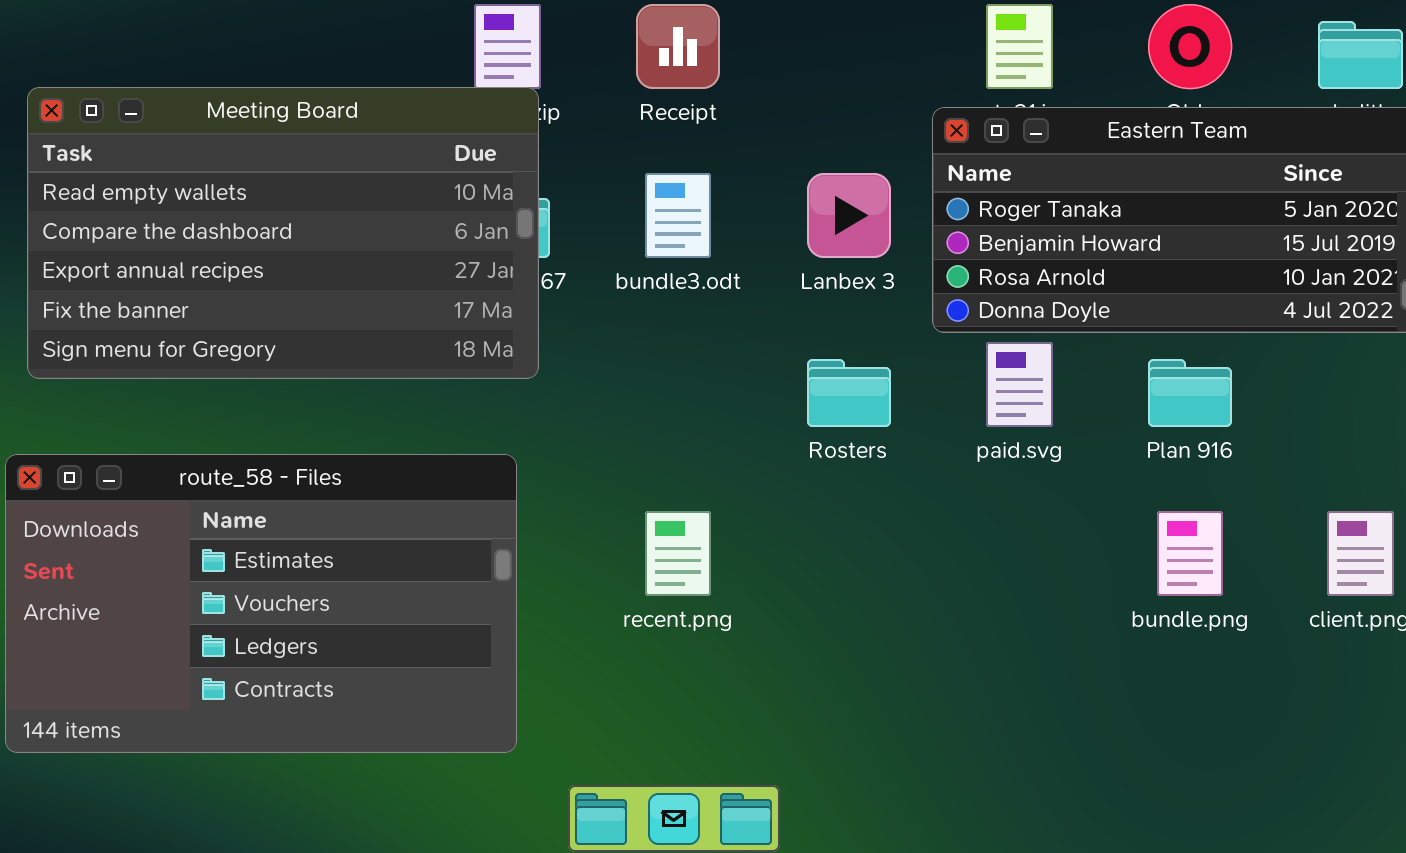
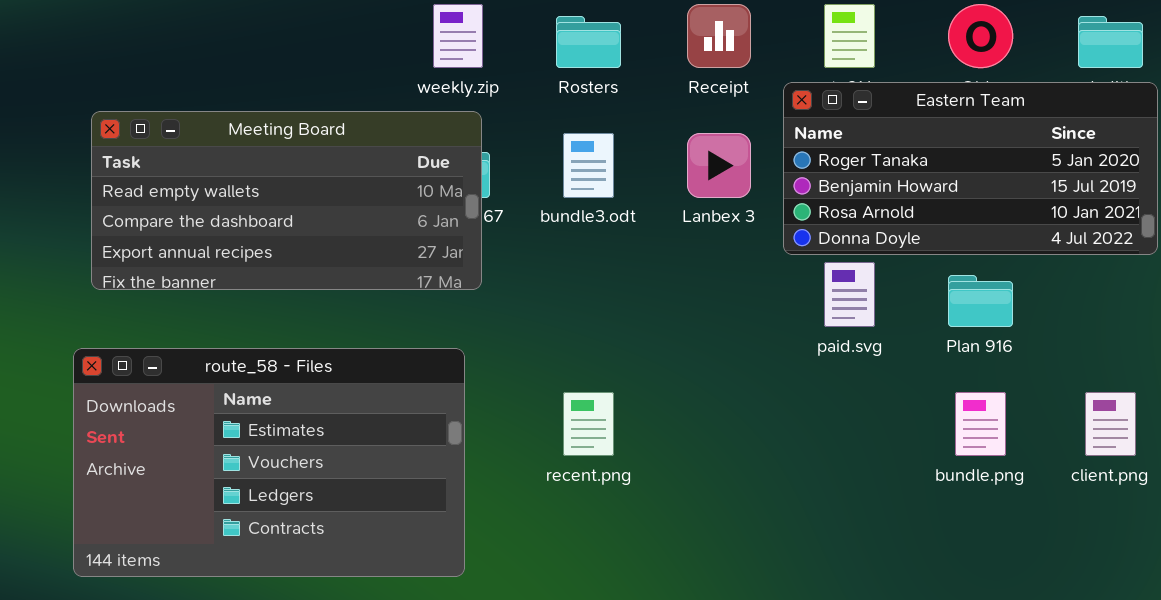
Receipt: [636,4,720,89] -> [687,4,751,68], moved
Meeting Board: [27,87,539,379] -> [91,111,482,290], resized
Rosters: [807,359,891,427] -> [556,16,621,68], moved

